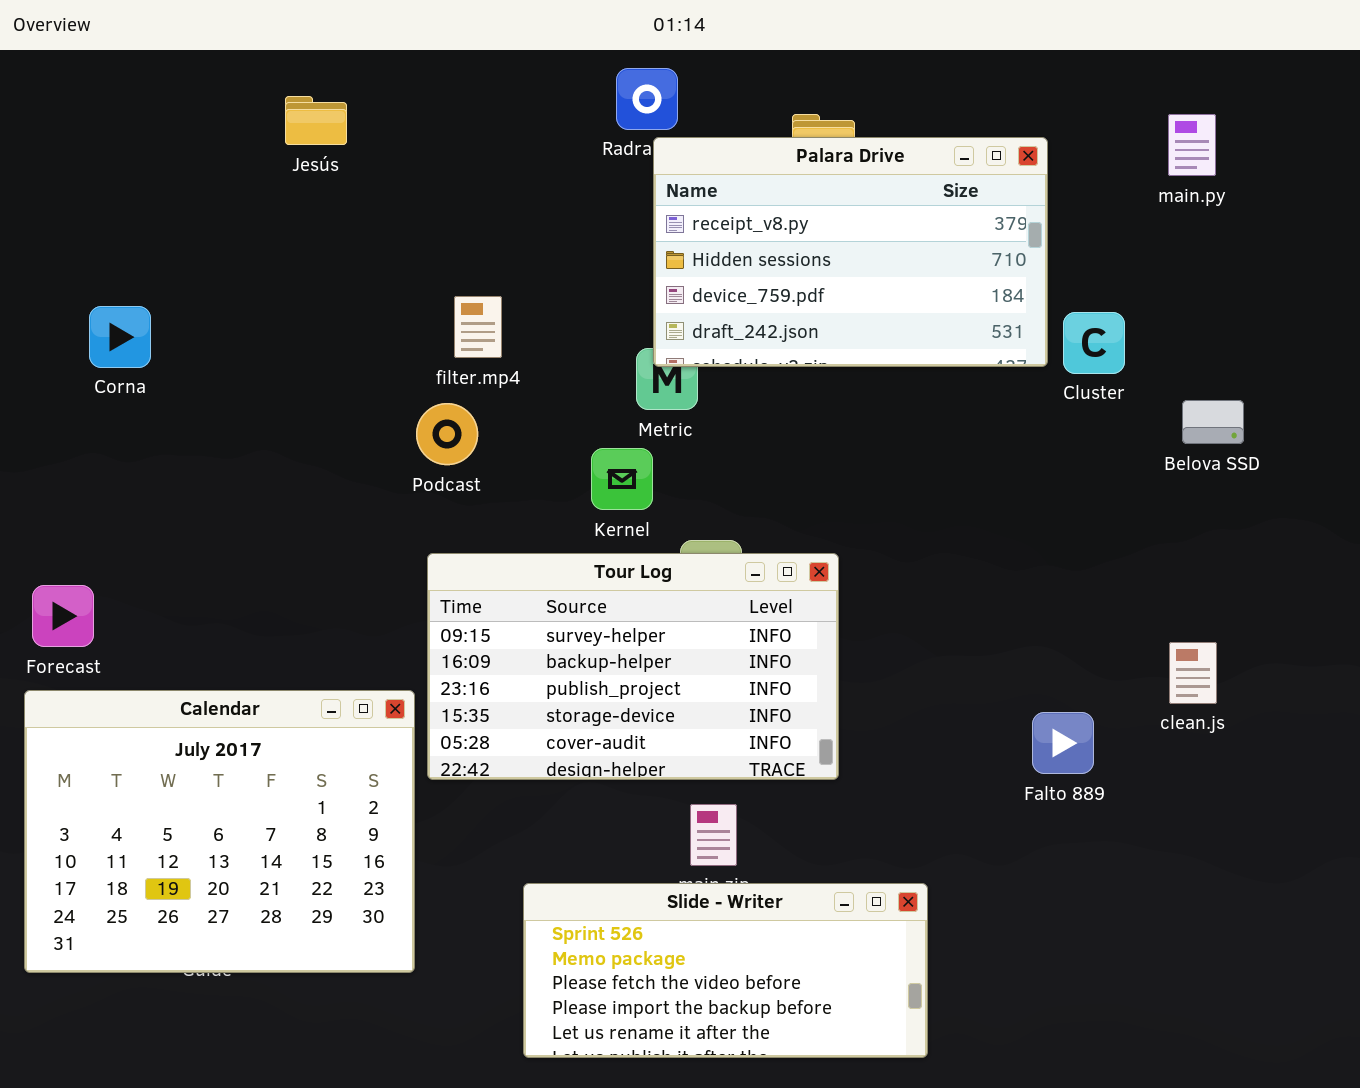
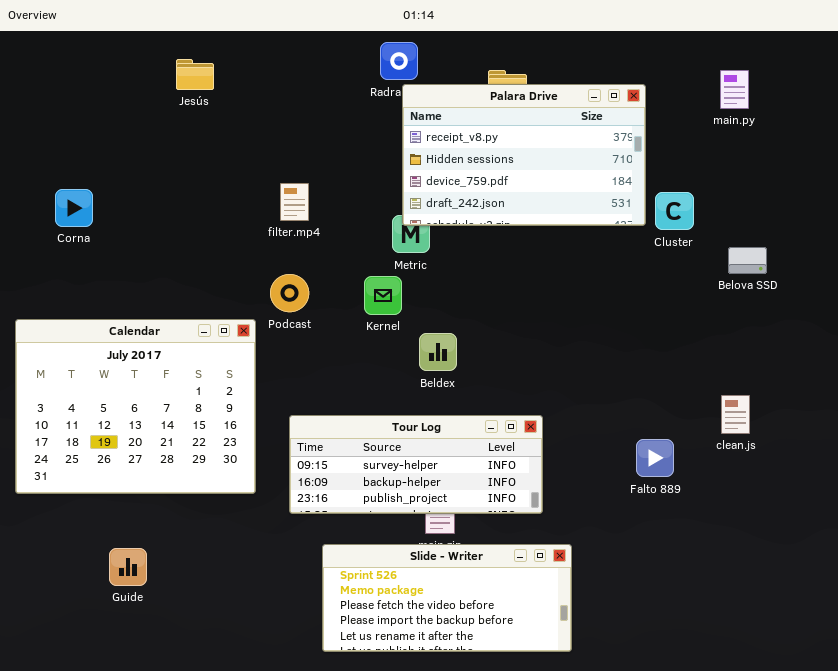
Podcast: [416,403,478,465] -> [270,274,309,312], moved
Tour Log: [427,553,839,780] -> [289,415,543,514], moved, resized
Calendar: [24,690,415,973] -> [15,319,256,494], moved

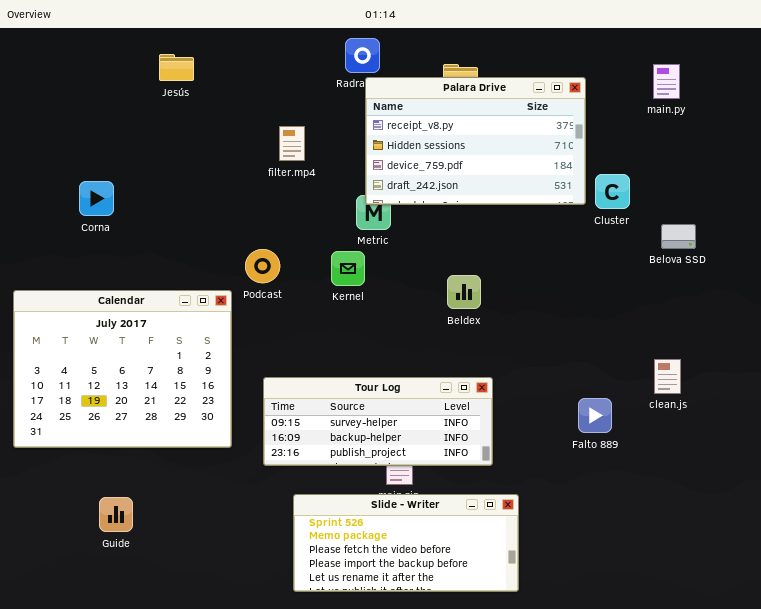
filter.mp4: [280,183,309,221] -> [279,126,305,161], moved
Corna: [55,189,93,227] -> [79,181,114,216], moved
Beldex: [419,333,457,371] -> [447,275,481,309], moved

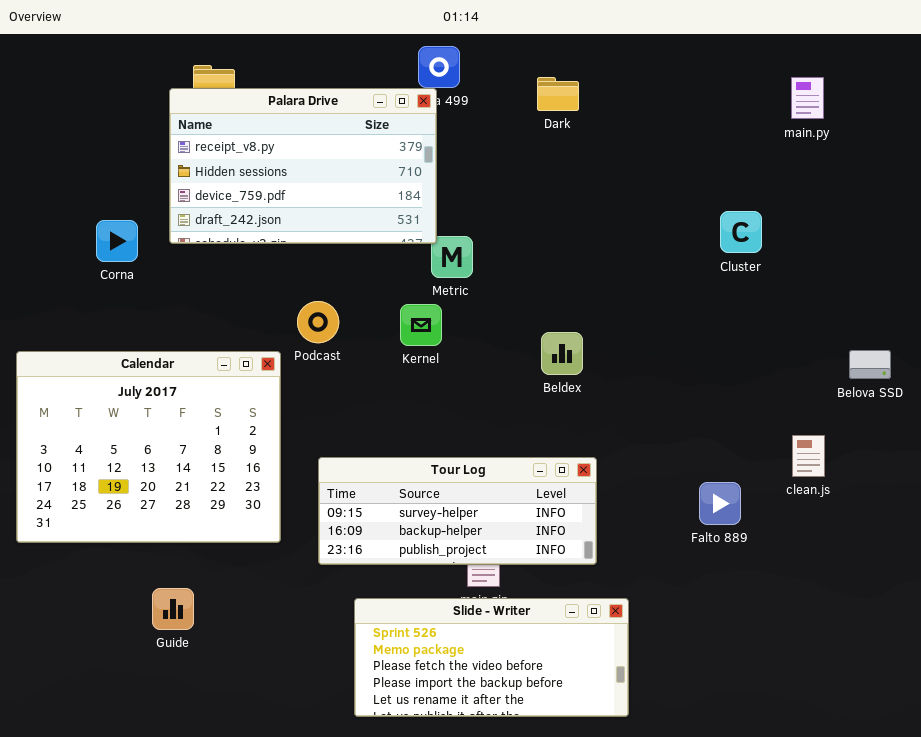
Palara Drive: [365,77,586,205] -> [169,88,437,244], moved
Belova SSD: [661,224,696,249] -> [849,350,891,379], moved
Guide: [99,497,133,532] -> [152,588,194,630], moved

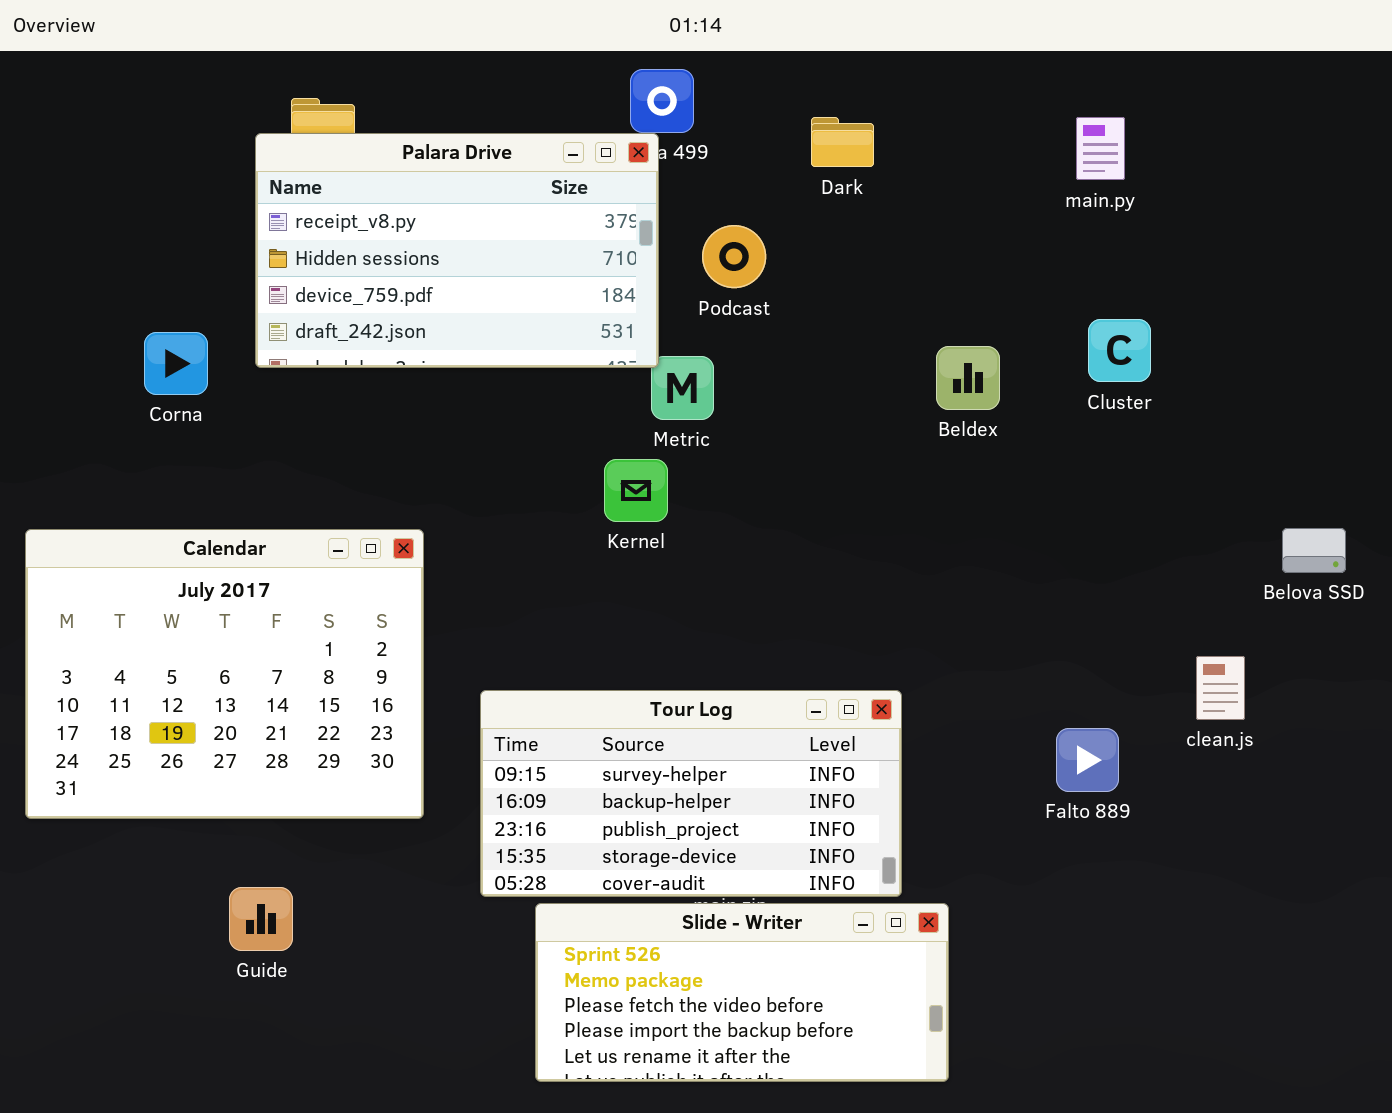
main.py: [791,77,824,119] -> [1076,117,1125,180], moved
Podcast: [297,301,339,343] -> [702,225,766,288], moved
Beldex: [541,332,583,375] -> [936,346,1000,410], moved
Tour Log: [318,457,597,565] -> [480,690,902,897], resized

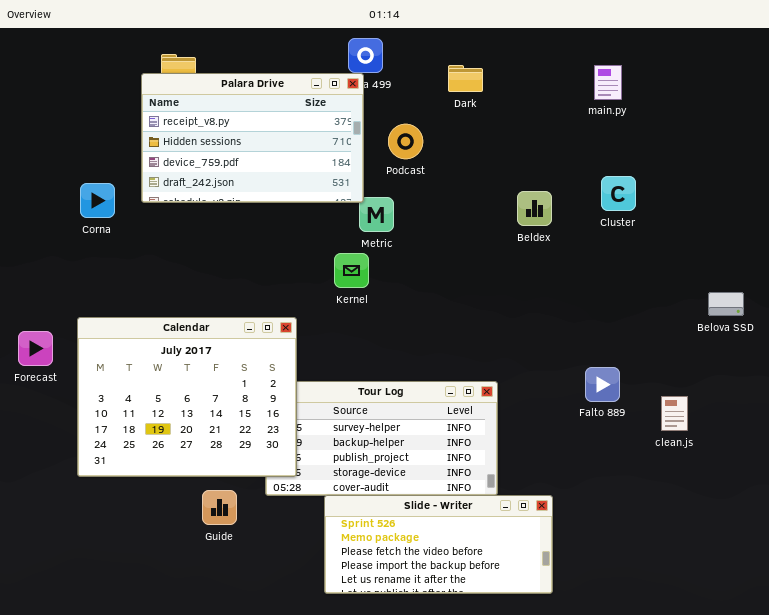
Calendar: [25,529,424,819] -> [77,317,297,477], moved
clean.js: [1196,656,1245,720] -> [661,396,688,431], moved
Falto 889: [1056,728,1119,792] -> [585,367,620,402], moved
Guide: [229,887,293,951] -> [202,490,237,525], moved
Slide - Writer: [535,903,949,1082] -> [324,495,553,594], moved

